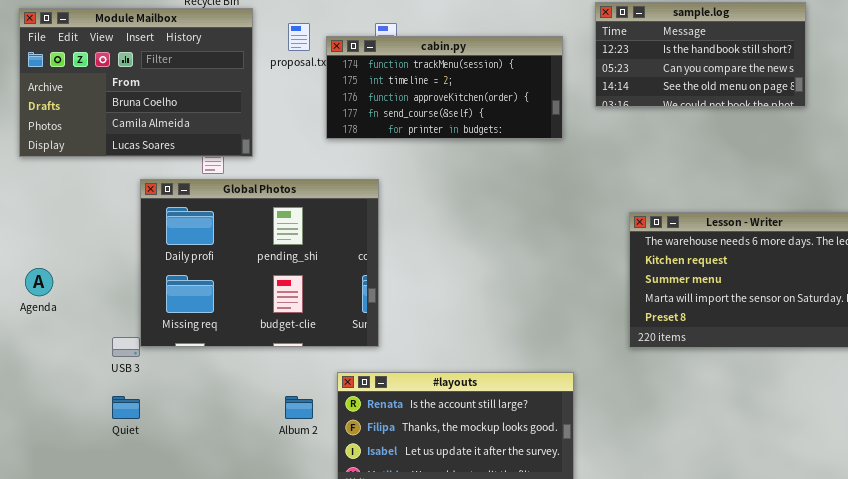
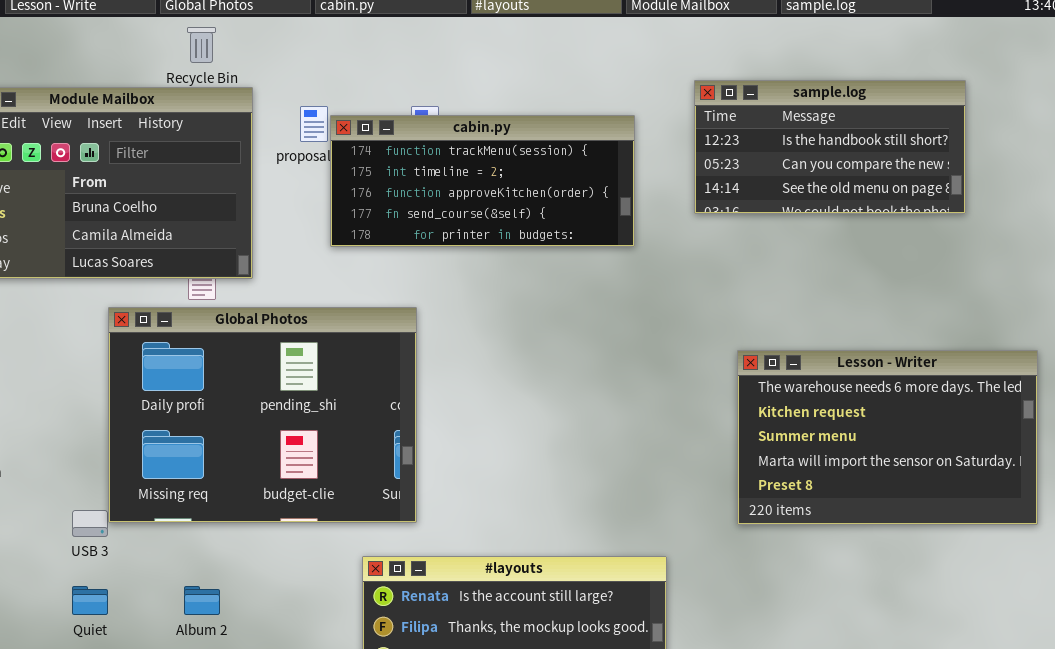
cabin.py: [326,36,563,139] -> [330,115,635,247], moved
Album 2: [285,396,313,419] -> [184,586,220,615], moved

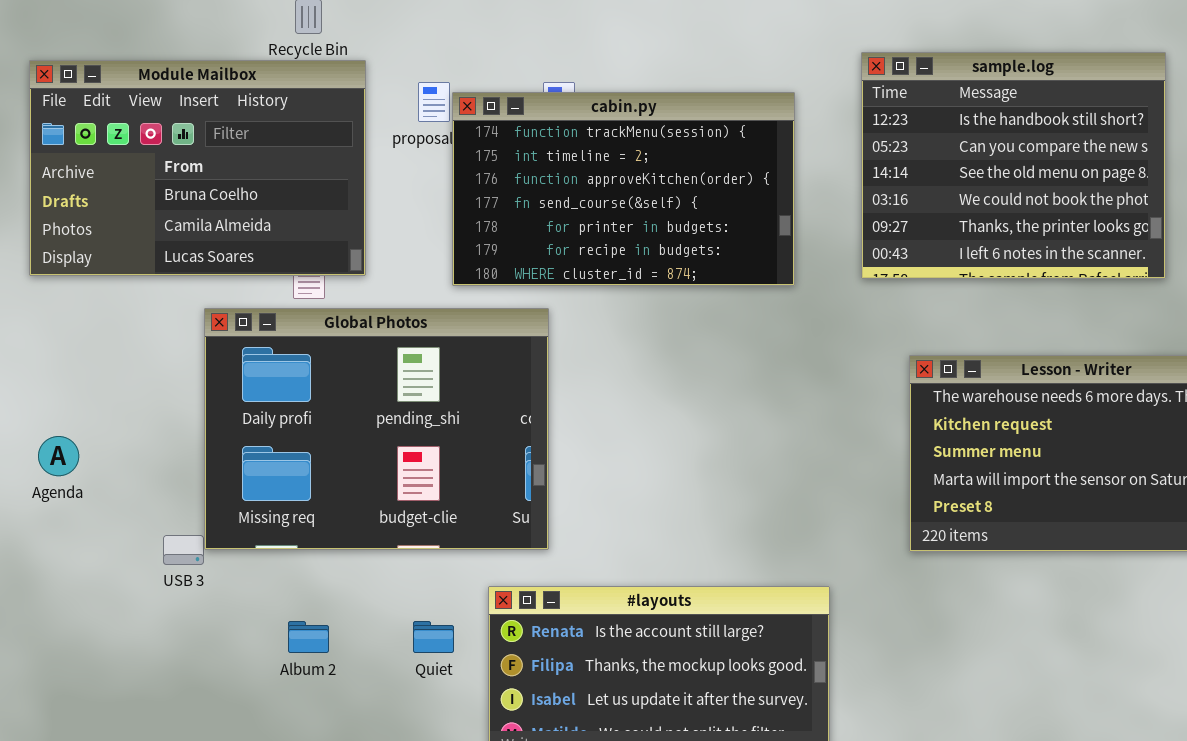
sample.log: [694,80,966,214] -> [861,52,1166,279], resized
cabin.py: [330,115,635,247] -> [452,92,795,286], resized
Quiet: [72,586,108,615] -> [413,621,454,653], moved

